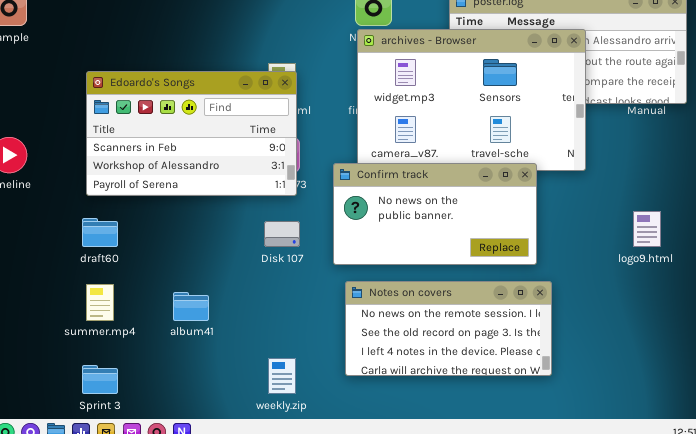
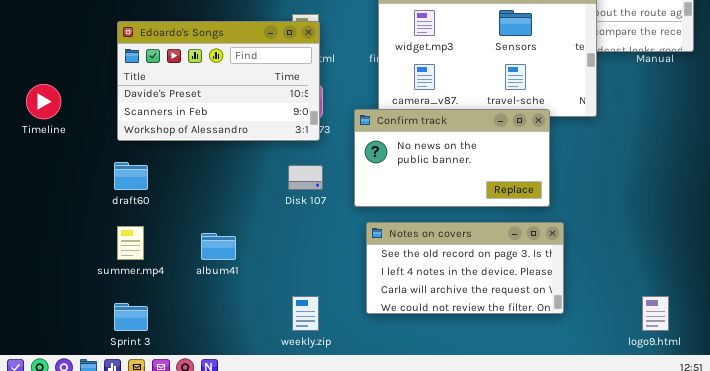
Edoardo's Songs: [86,71,297,196] -> [117,21,320,141], scrolled up 1 row
logo9.html: [633,211,661,247] -> [642,296,669,331], moved
Notes on covers: [345,281,552,376] -> [366,222,564,314], scrolled down 1 row

